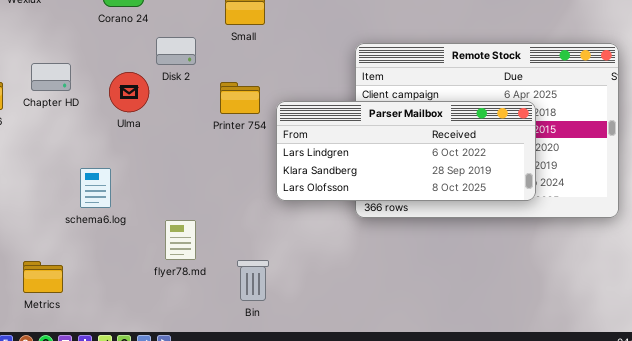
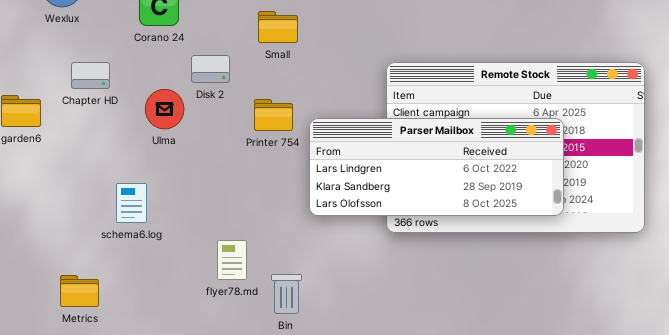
Chapter HD: [31,63,71,91] -> [71,62,110,89], moved
flyer78.md: [165,220,196,260] -> [217,240,247,280], moved

